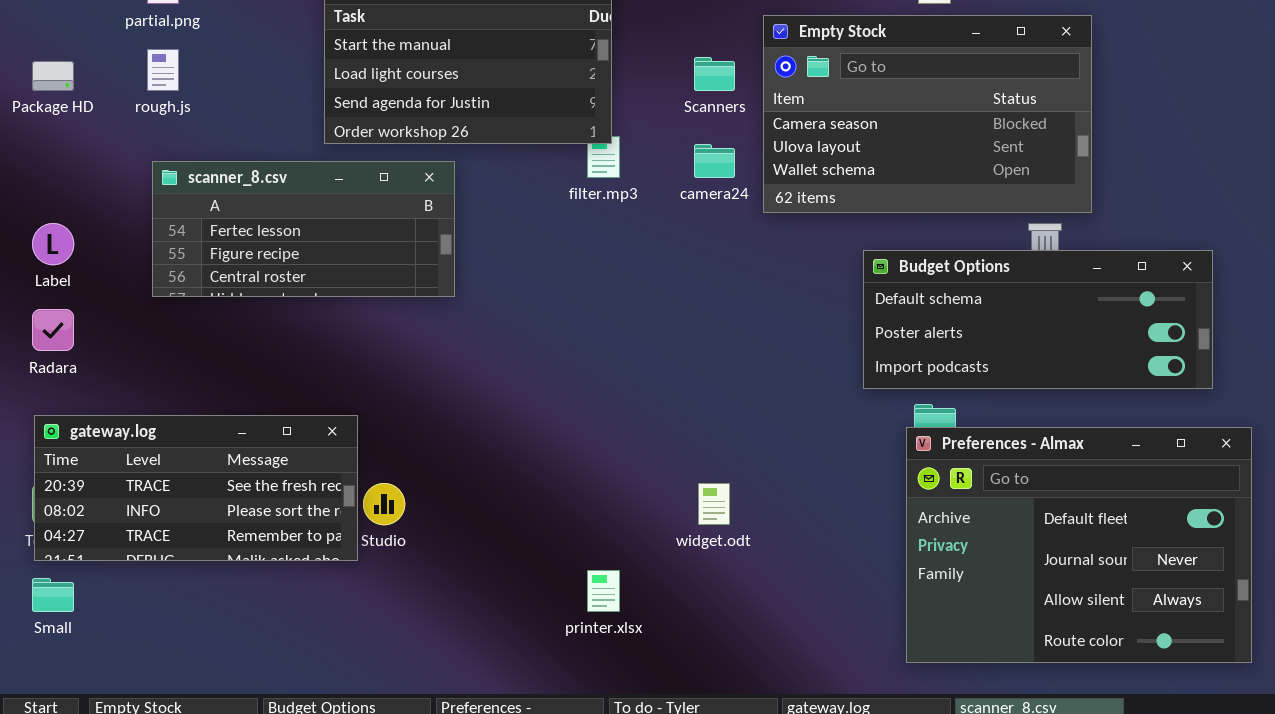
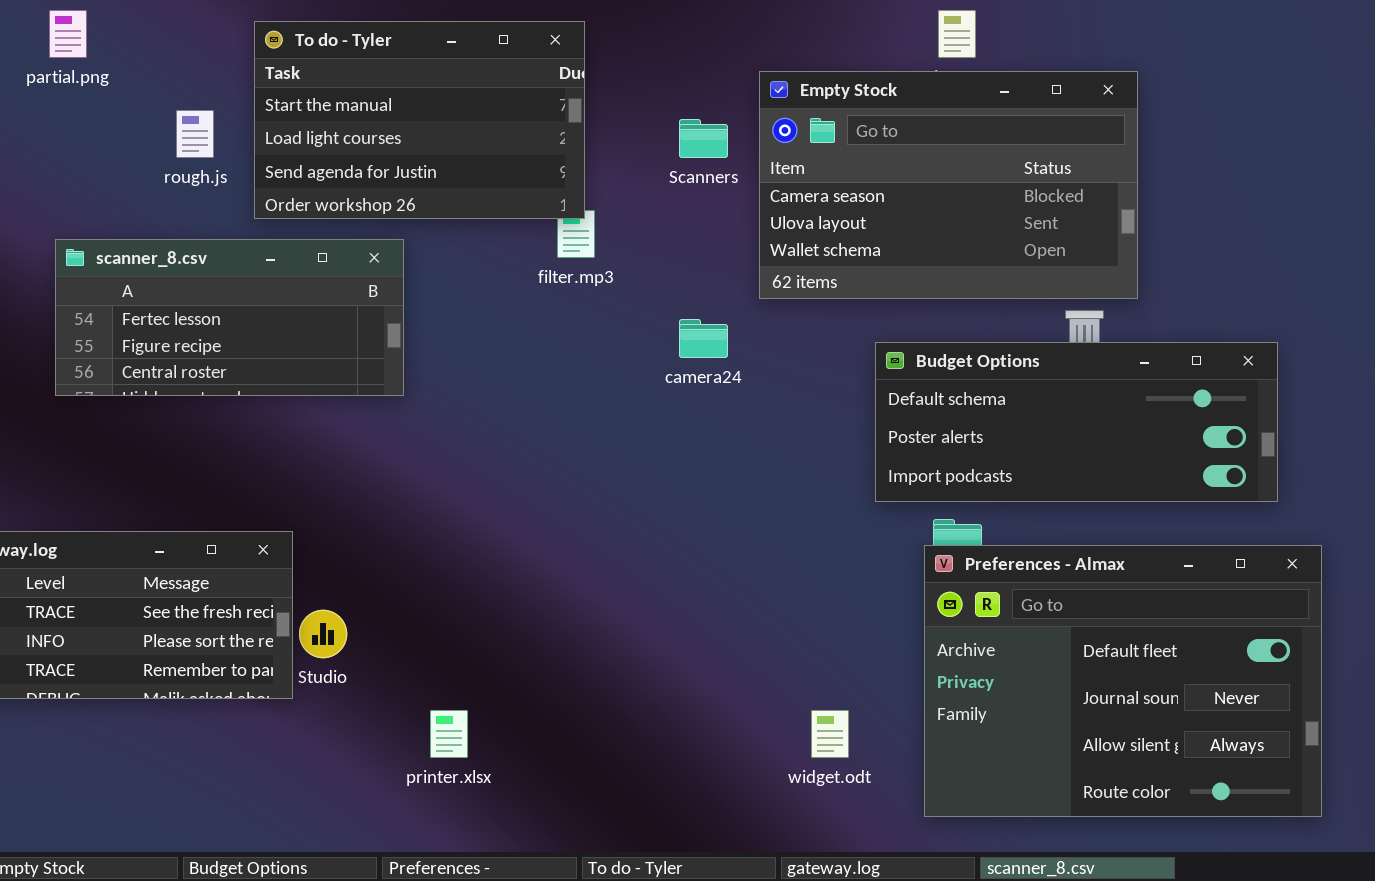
rough.js: [147,49,179,91] -> [176,110,214,158], moved
camera24: [694,144,735,178] -> [679,319,728,358], moved
widget.odt: [698,483,730,525] -> [811,710,849,758], moved
printer.xlsx: [587,570,620,612] -> [430,710,468,758], moved

